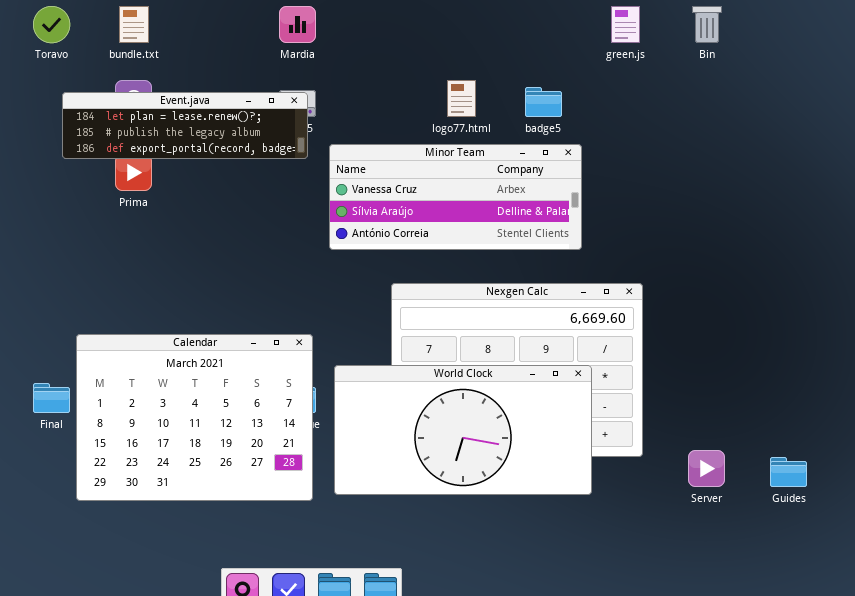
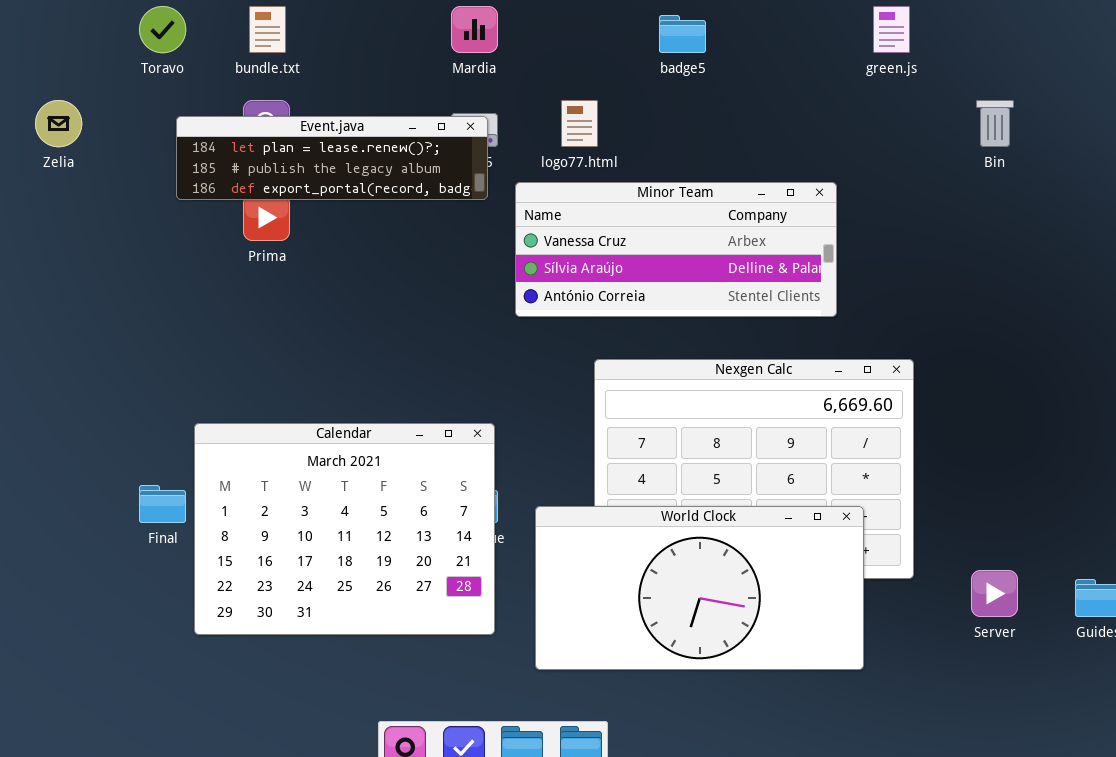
Bin: [692,6,722,43] -> [976,100,1014,147], moved
logo77.html: [447,80,476,117] -> [561,100,598,147], moved
badge5: [525,87,562,117] -> [659,15,706,53], moved
World Clock: [334,365,592,495] -> [535,506,864,670], moved

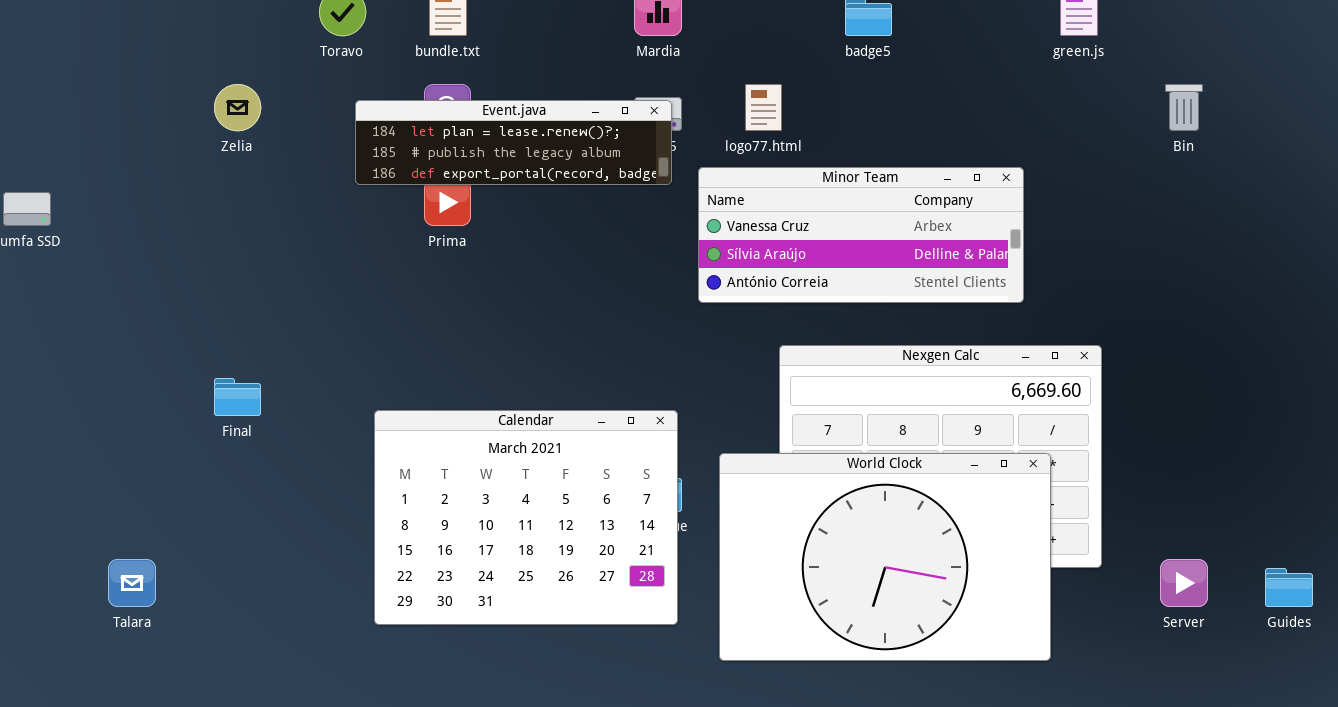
Final: [139,485,186,523] -> [214,378,261,416], moved
World Clock: [535,506,864,670] -> [719,453,1051,661], resized

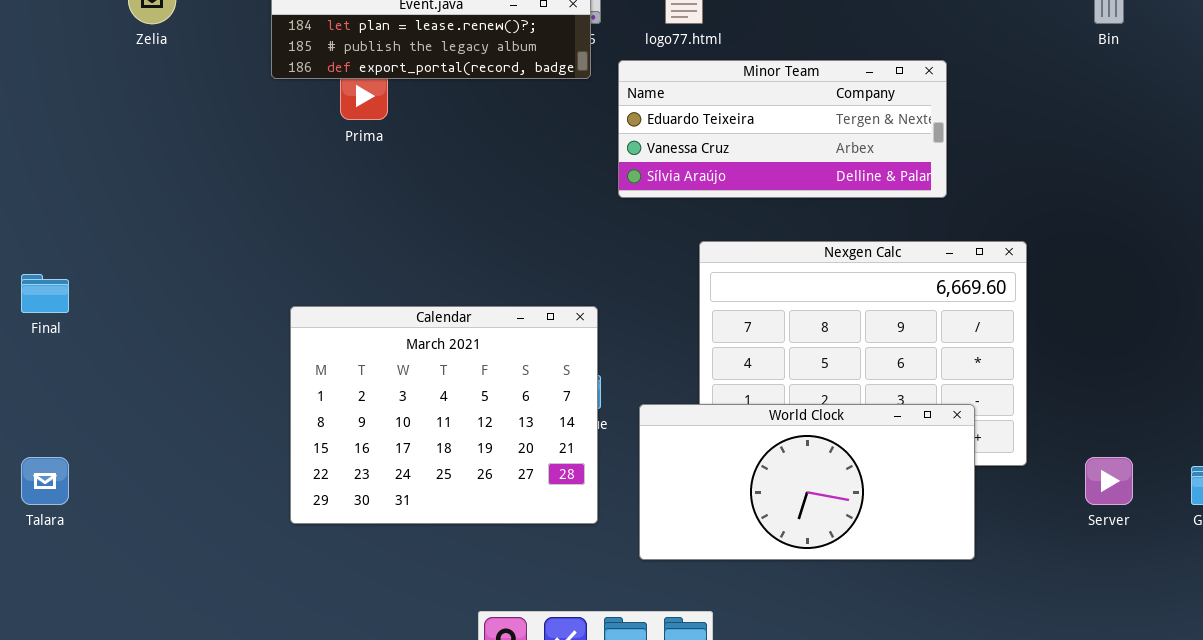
Minor Team: [698,167,1024,303] -> [618,60,947,198], scrolled up 1 row
Final: [214,378,261,416] -> [21,274,69,313], moved
World Clock: [719,453,1051,661] -> [639,404,975,560], resized

